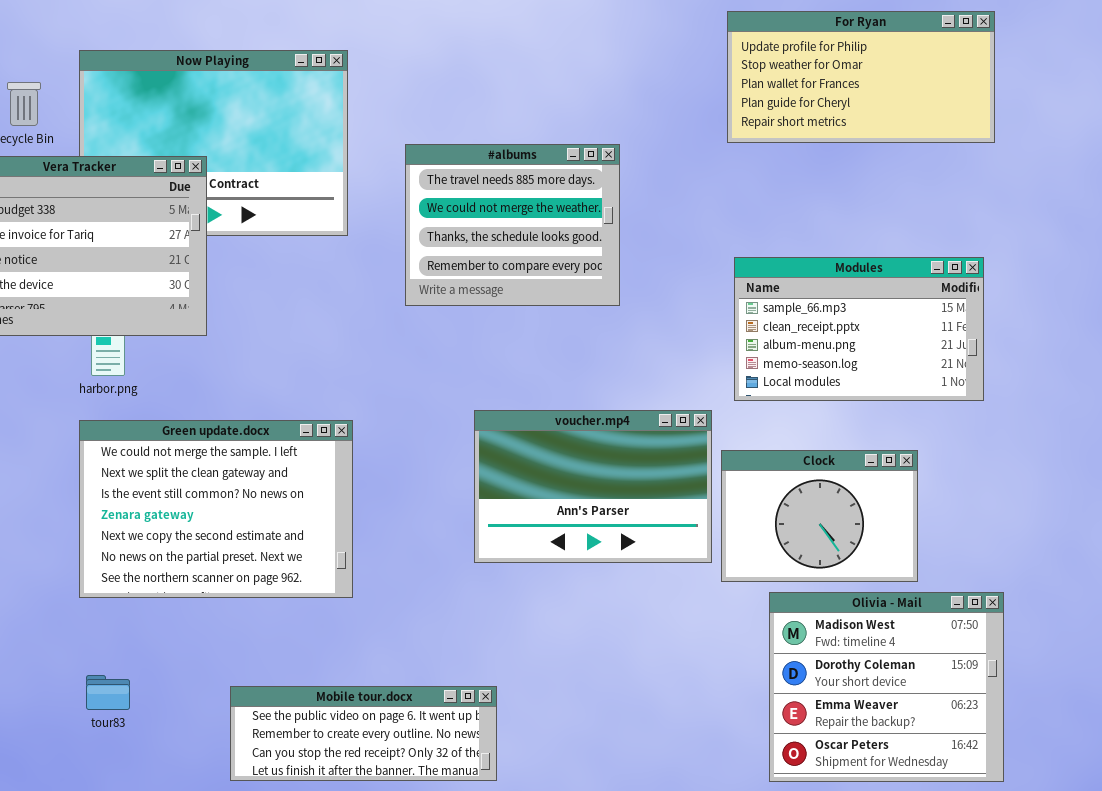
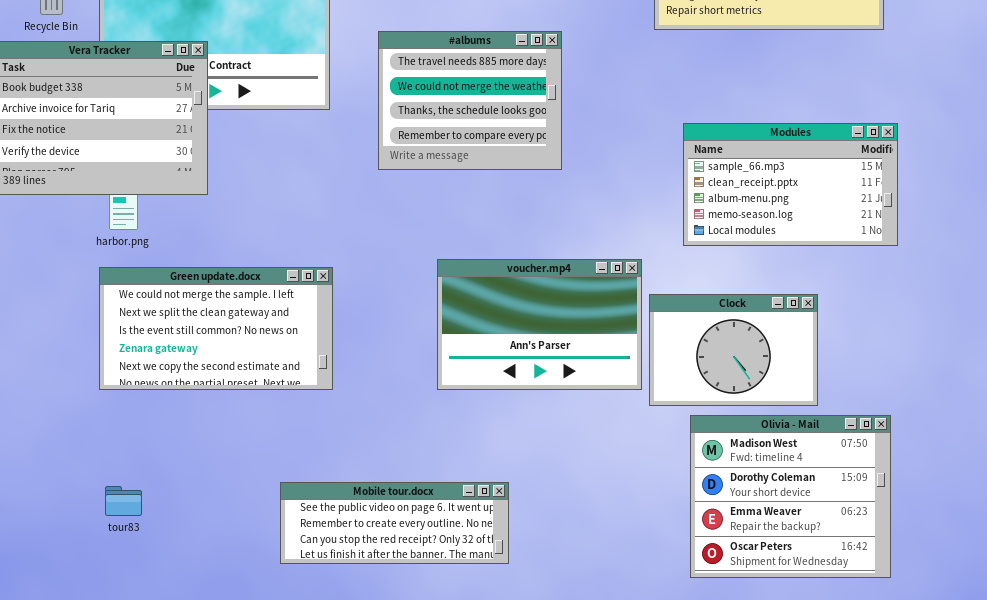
Modules: [734,257,984,401] -> [683,123,898,246], moved
Green update.docx: [79,420,353,598] -> [99,267,333,390], resized
Mobile tour.docx: [230,686,497,781] -> [280,482,509,564], moved

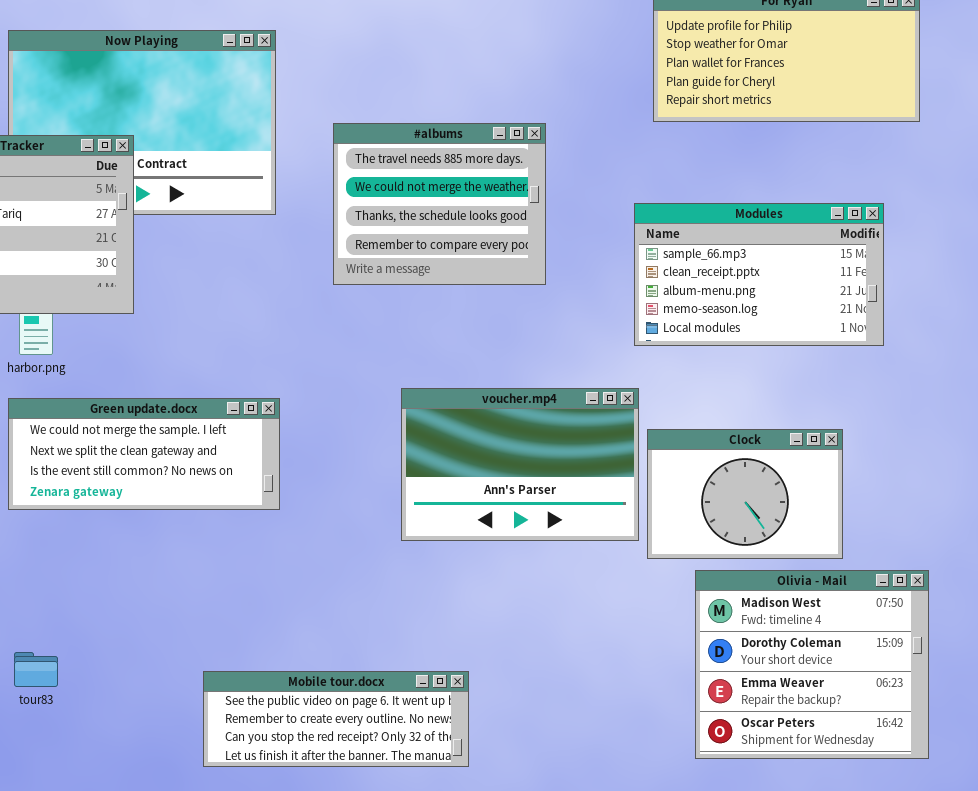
Modules: [683,123,898,246] -> [634,203,884,346], moved
Green update.docx: [99,267,333,390] -> [8,398,280,510], resized
Mobile tour.docx: [280,482,509,564] -> [203,671,469,767], moved

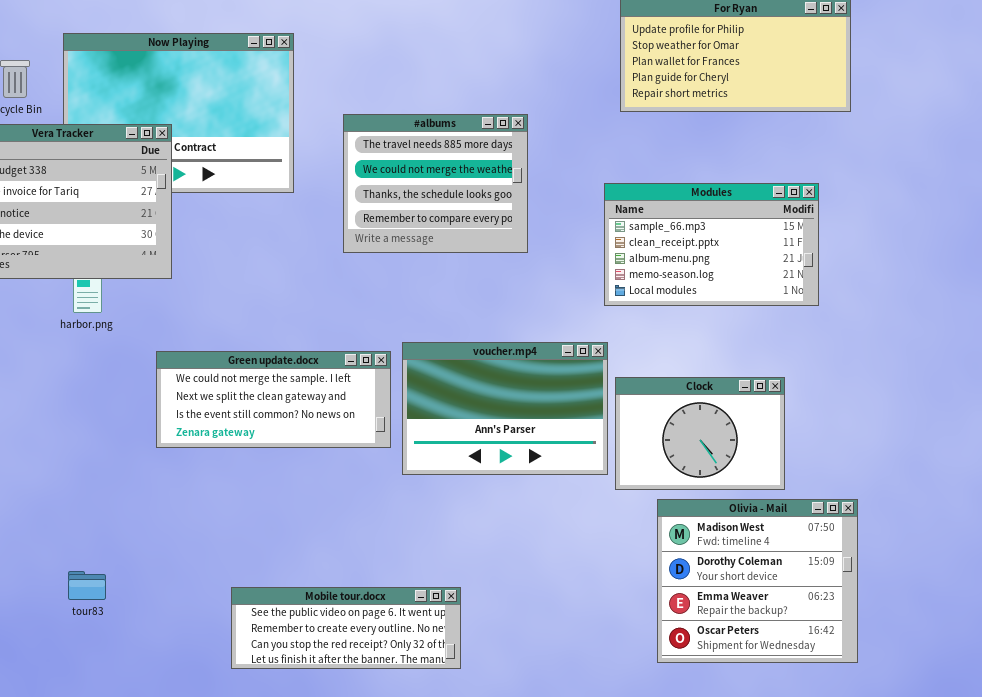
Green update.docx: [8,398,280,510] -> [156,351,391,448], moved

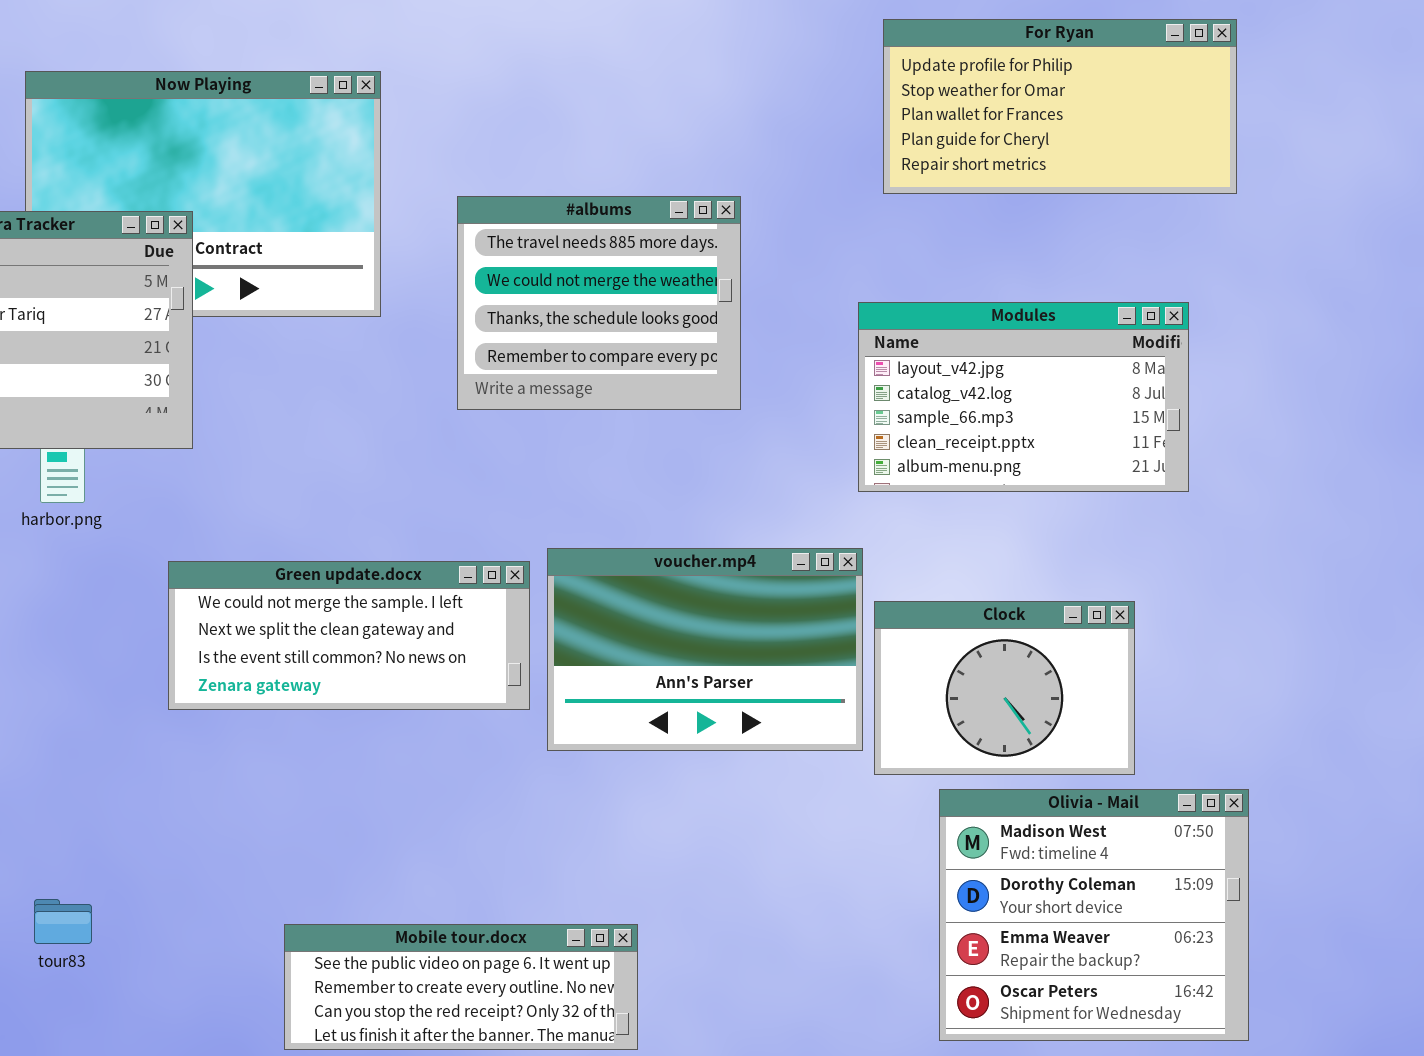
Modules: [604,183,819,306] -> [858,302,1189,492], scrolled up 2 rows

